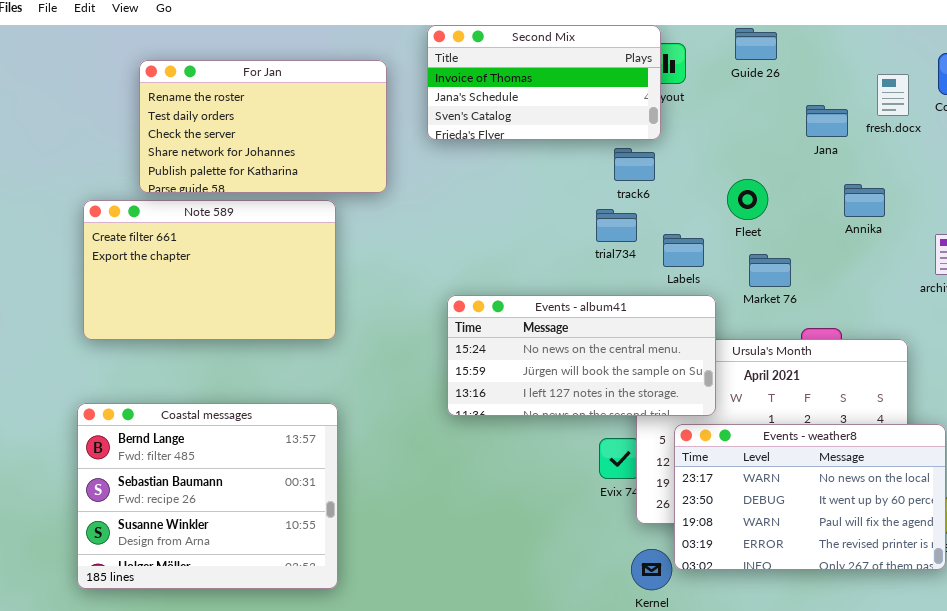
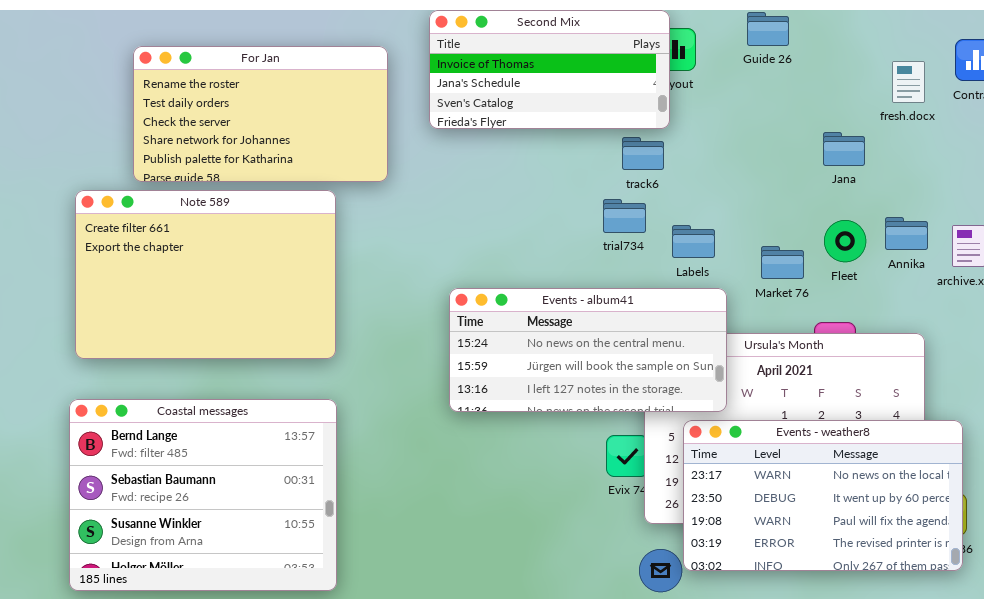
Jana: [806,105,848,137] -> [823,132,865,166], moved
Fleet: [727,179,768,220] -> [824,220,866,262], moved
Annika: [844,184,885,217] -> [885,217,928,250], moved
Note 589: [83,200,336,340] -> [75,190,336,359], resized

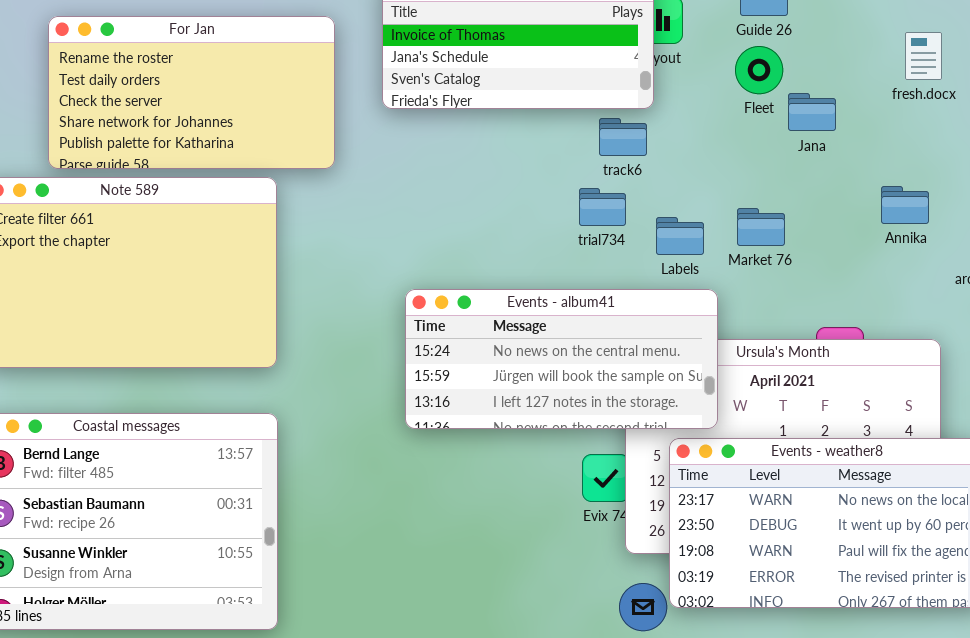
Jana: [823,132,865,166] -> [788,93,836,131], moved
Annika: [885,217,928,250] -> [881,186,929,224], moved
Fleet: [824,220,866,262] -> [735,46,783,94], moved
Market 76: [761,246,804,279] -> [737,208,785,246], moved

